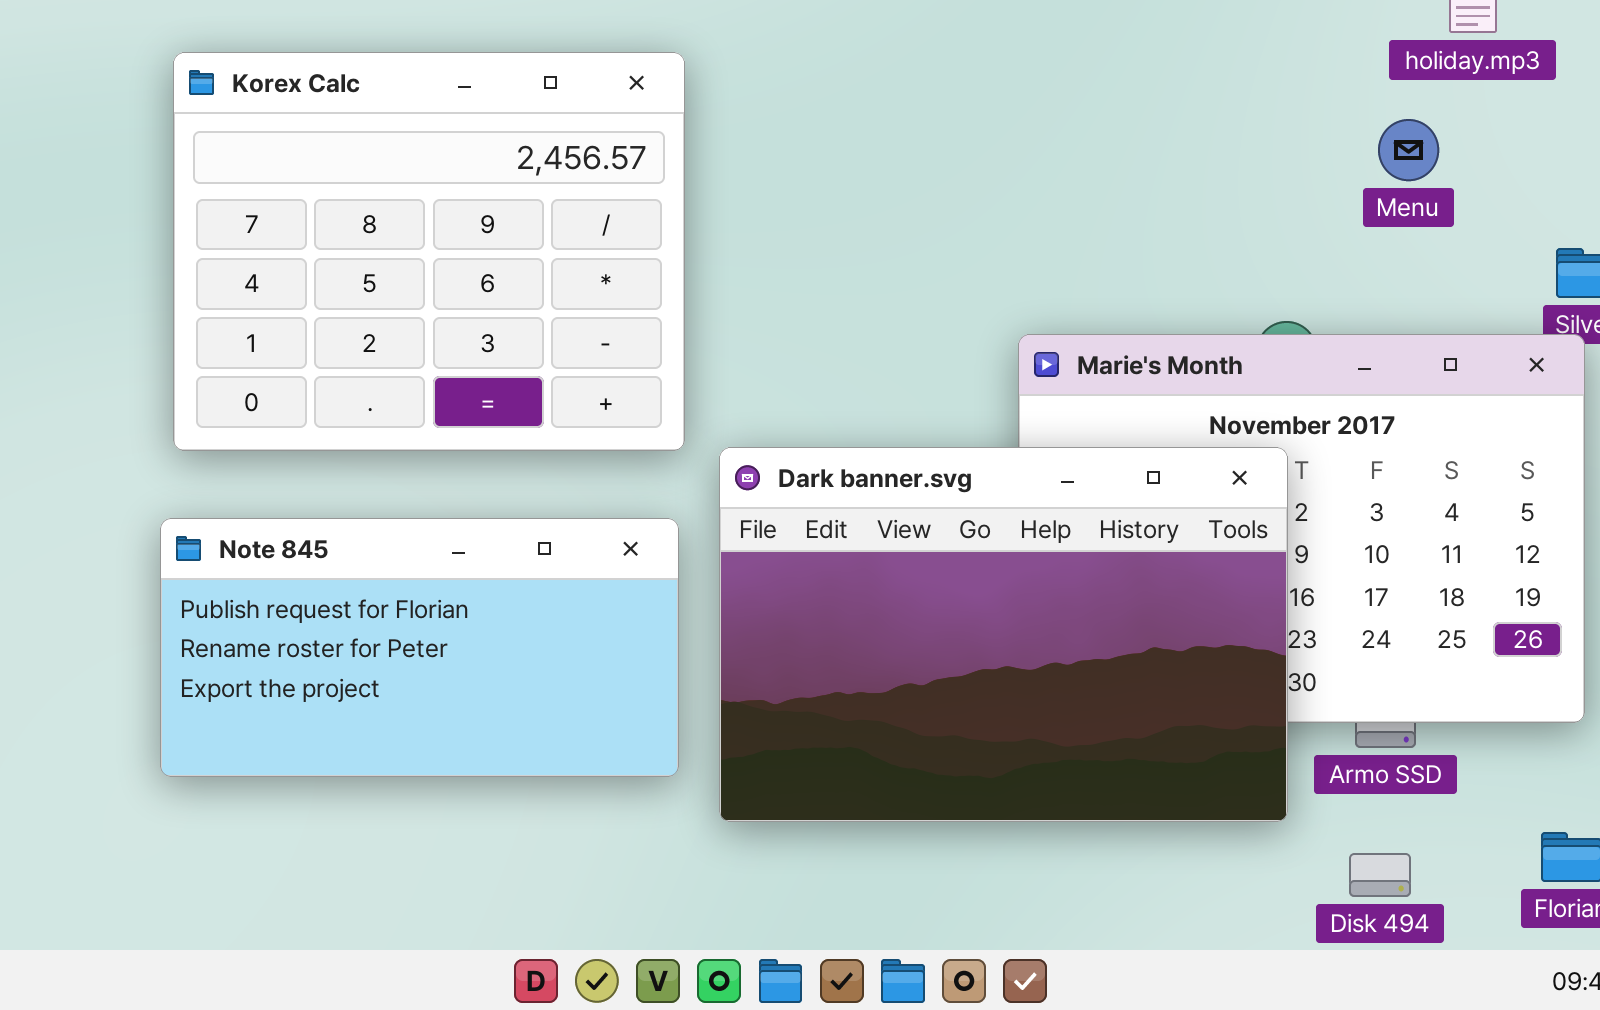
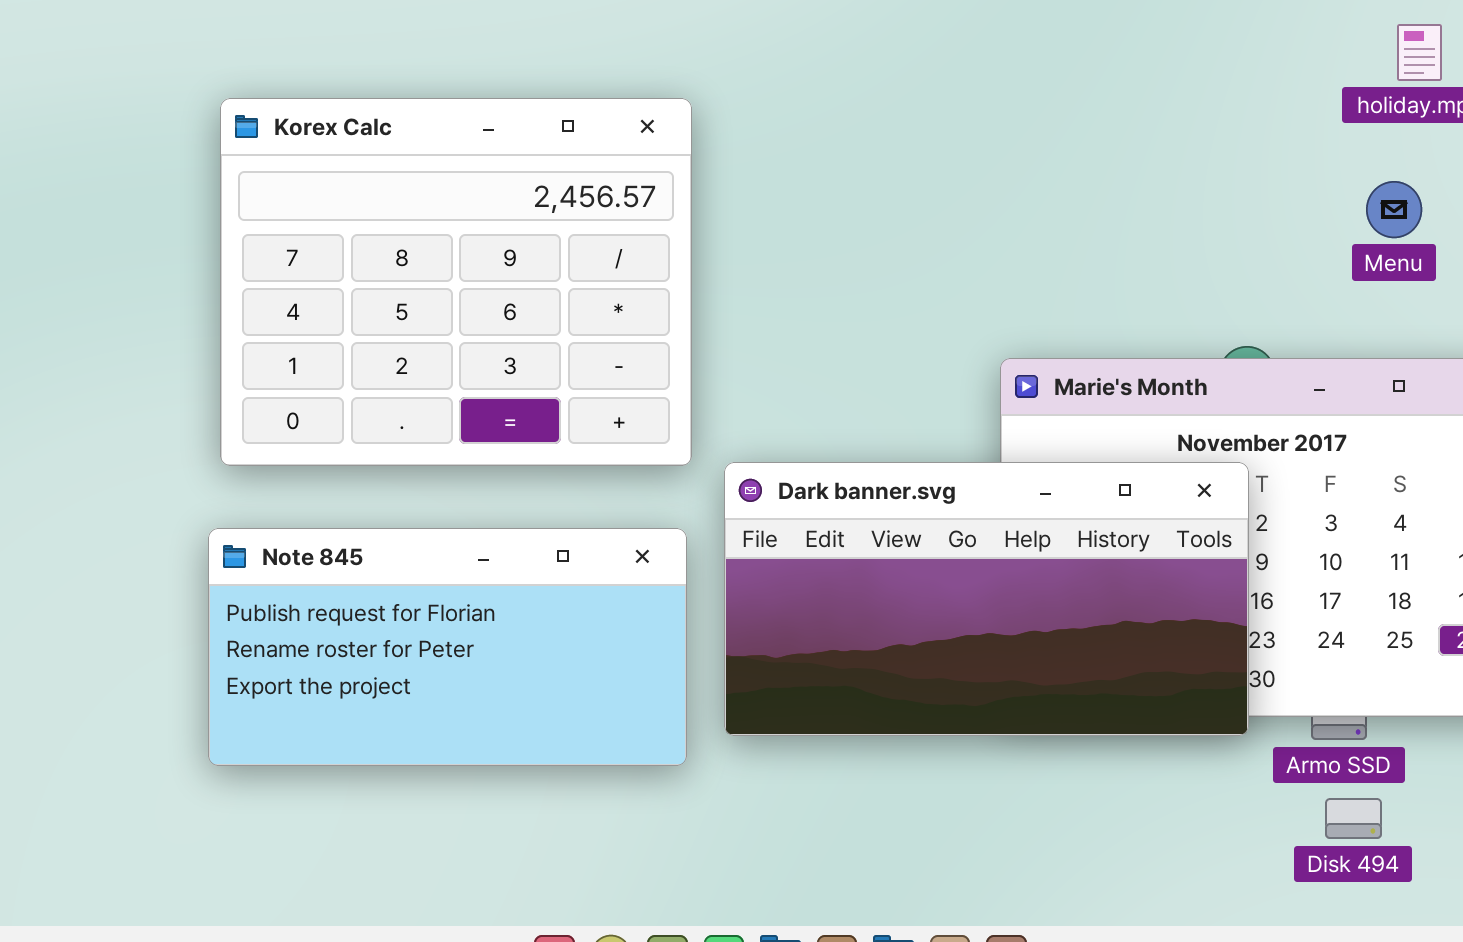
Menu: [1378,119,1439,181] -> [1366,181,1422,238], moved
Dark banner.svg: [719,447,1288,822] -> [724,462,1249,736], resized
Disk 494: [1349,853,1411,897] -> [1325,798,1382,839], moved

